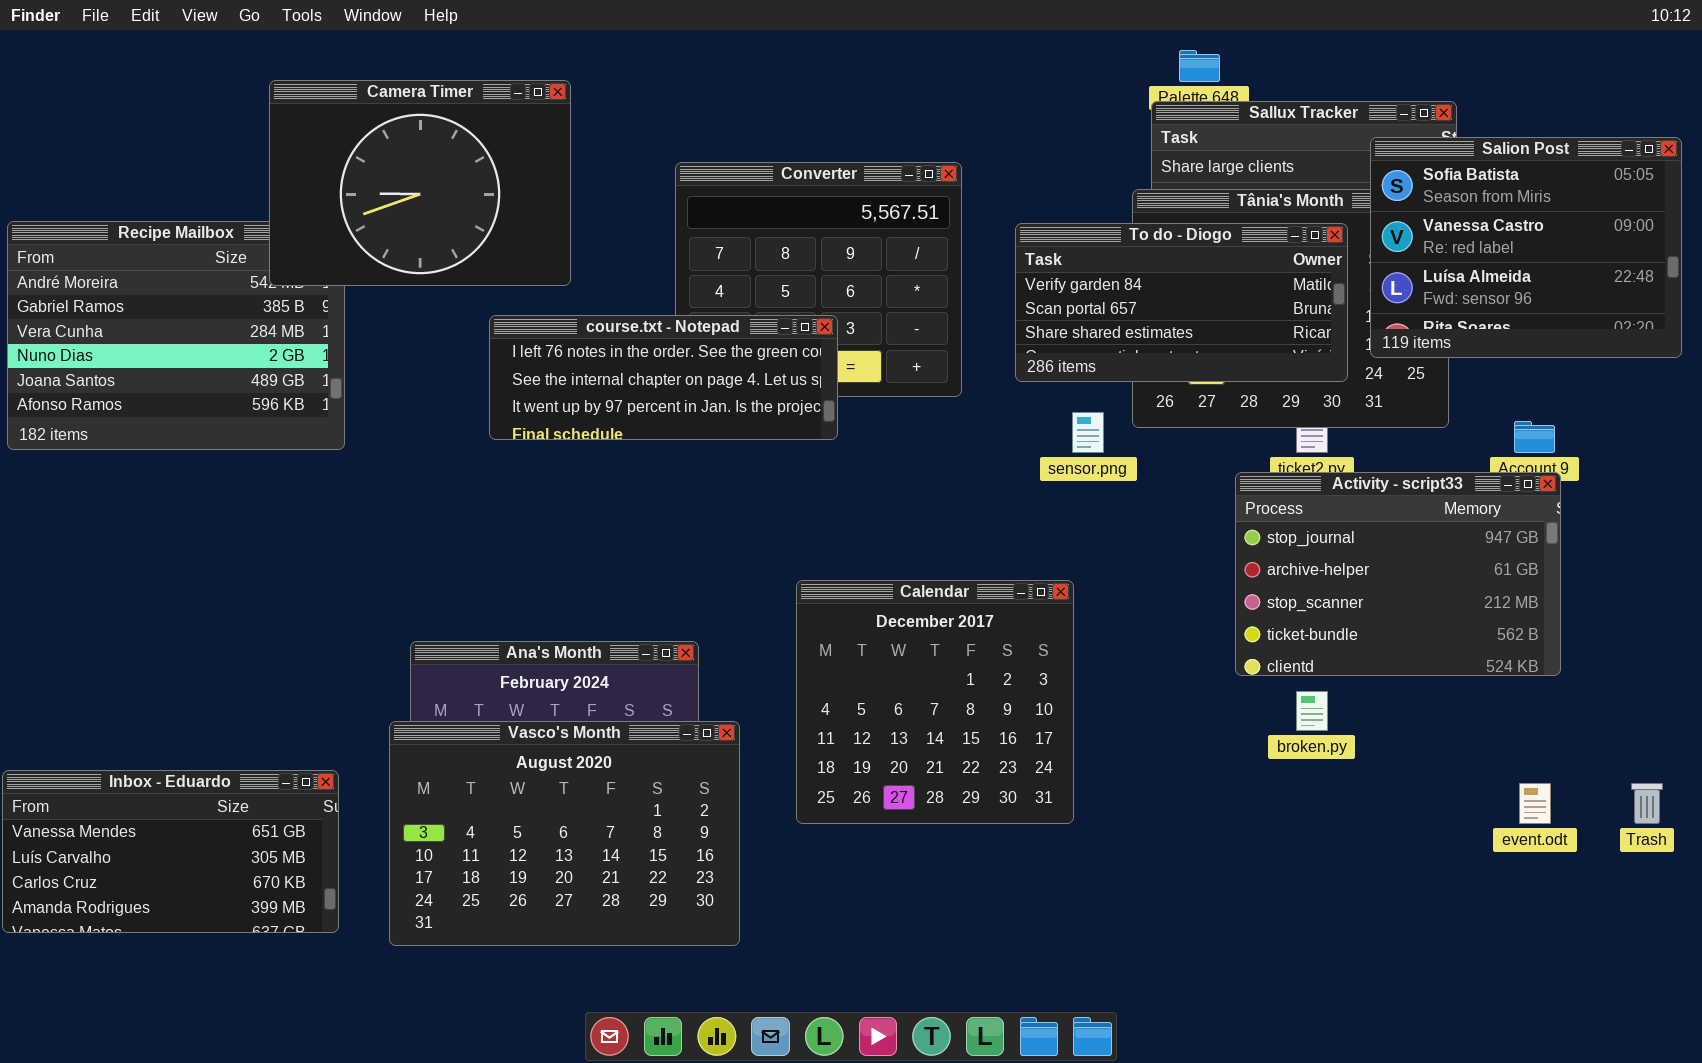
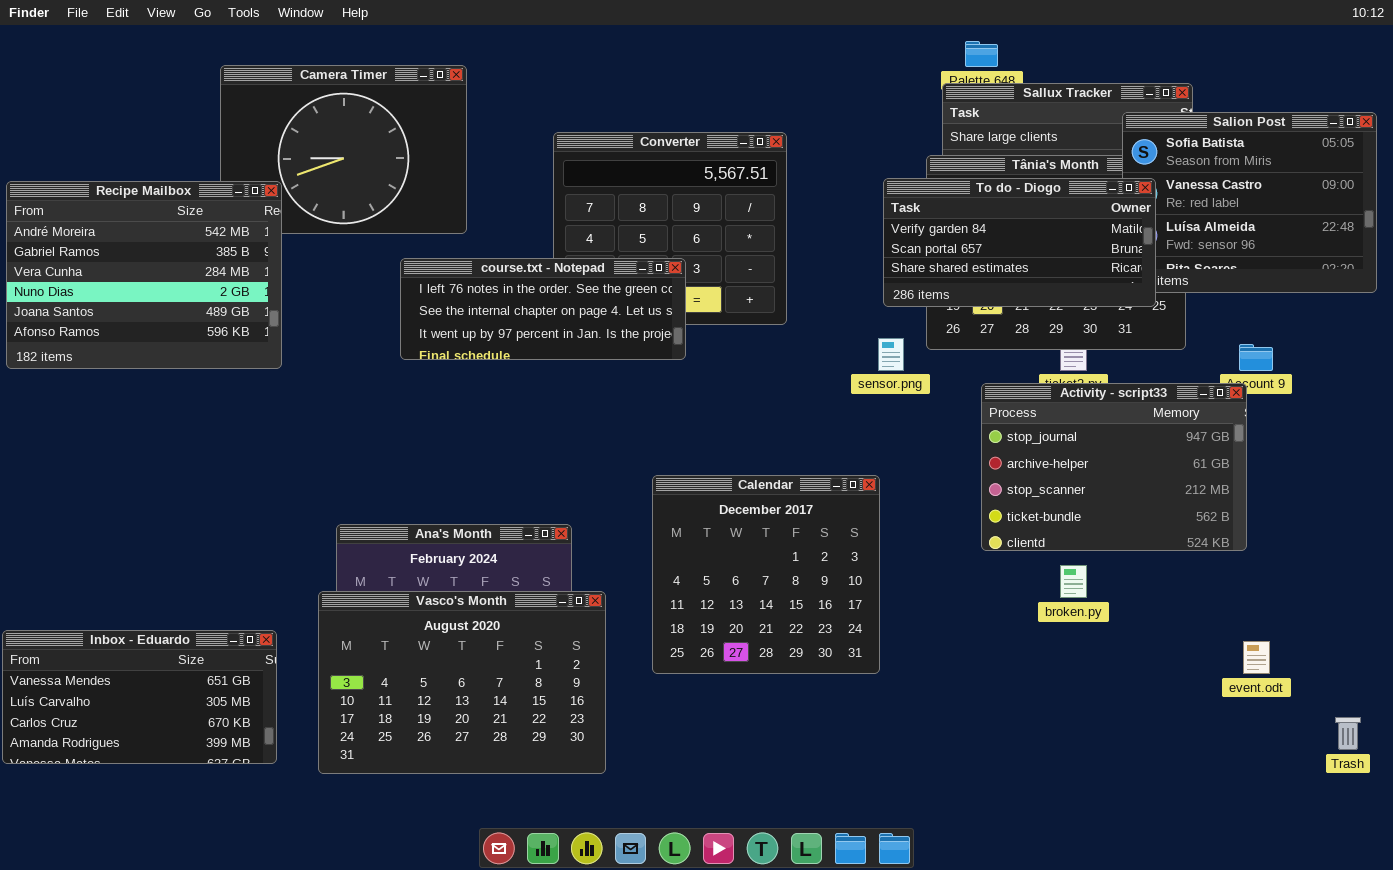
Recipe Mailbox: [7,221,345,450] -> [6,181,282,369], raised
To do - Diogo: [1015,223,1348,382] -> [883,178,1156,307], moved
Activity - script33: [1235,472,1561,676] -> [981,383,1247,551], moved
Trash: [1631,783,1663,824] -> [1335,717,1361,750], moved

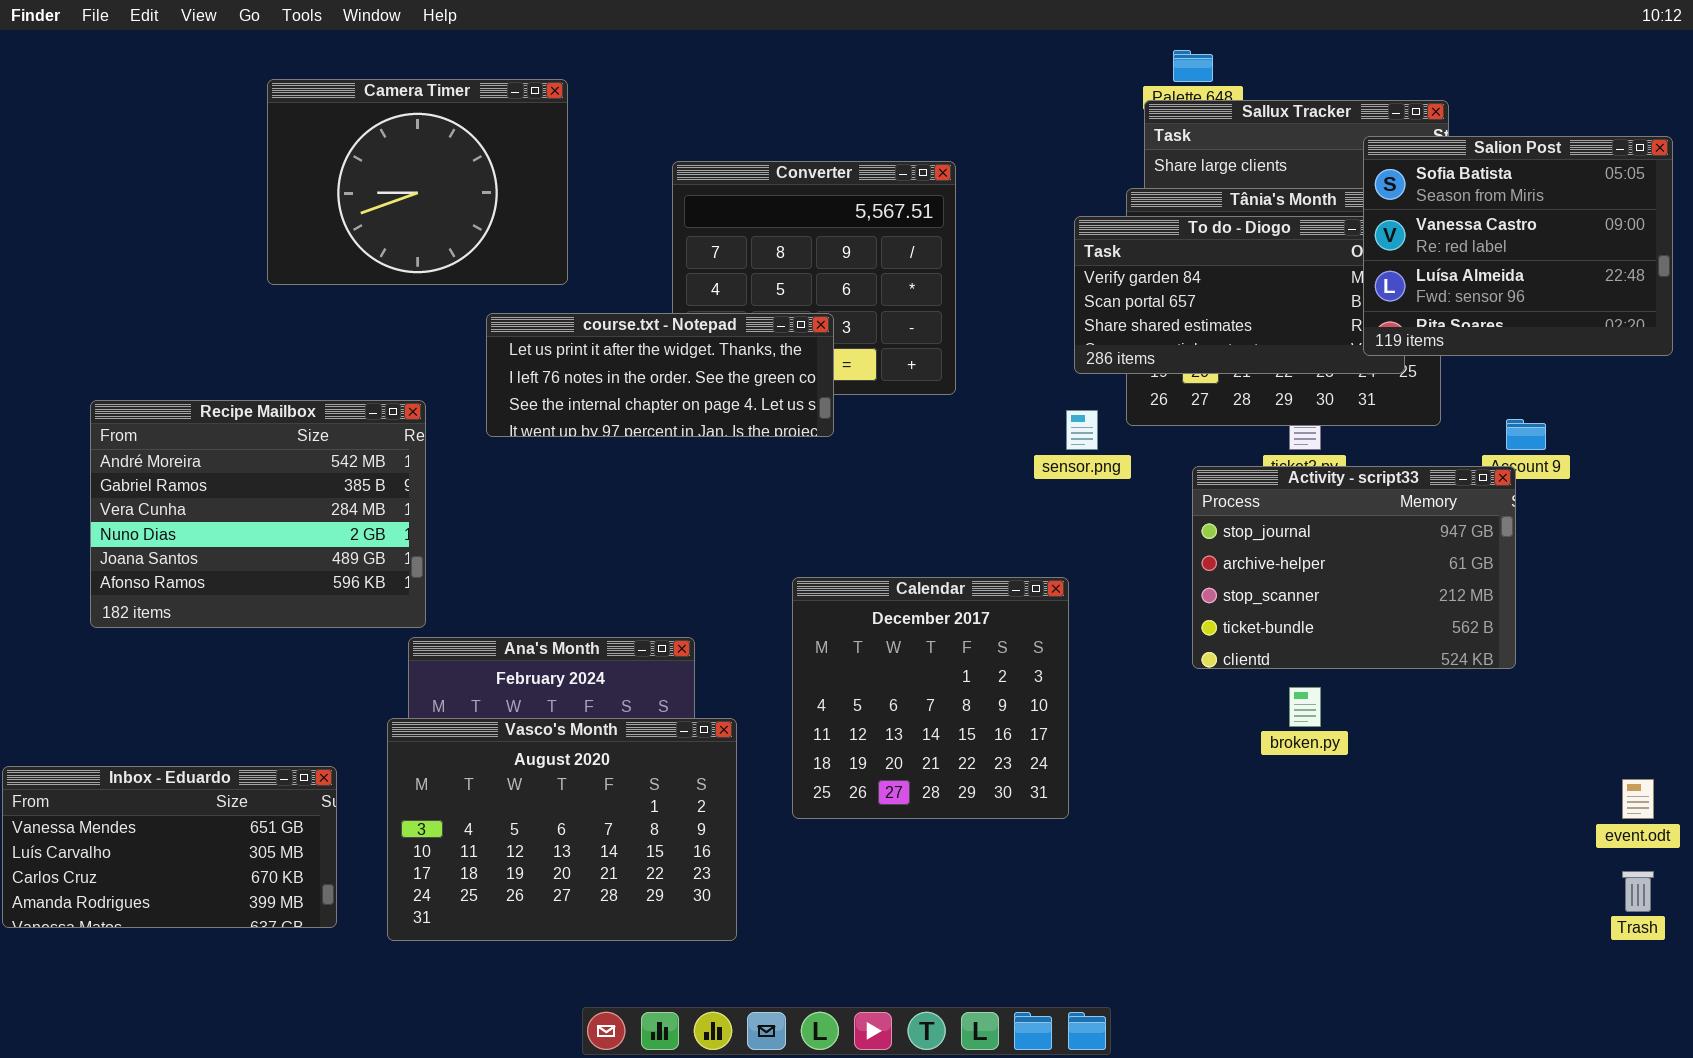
Salion Post: [1122,112,1377,293] -> [1363,136,1673,356], raised
Recipe Mailbox: [6,181,282,369] -> [90,400,426,628], moved
course.txt - Notepad: [400,258,686,360] -> [486,313,834,437], scrolled up 1 row
event.odt: [1243,641,1270,674] -> [1622,779,1654,819], moved

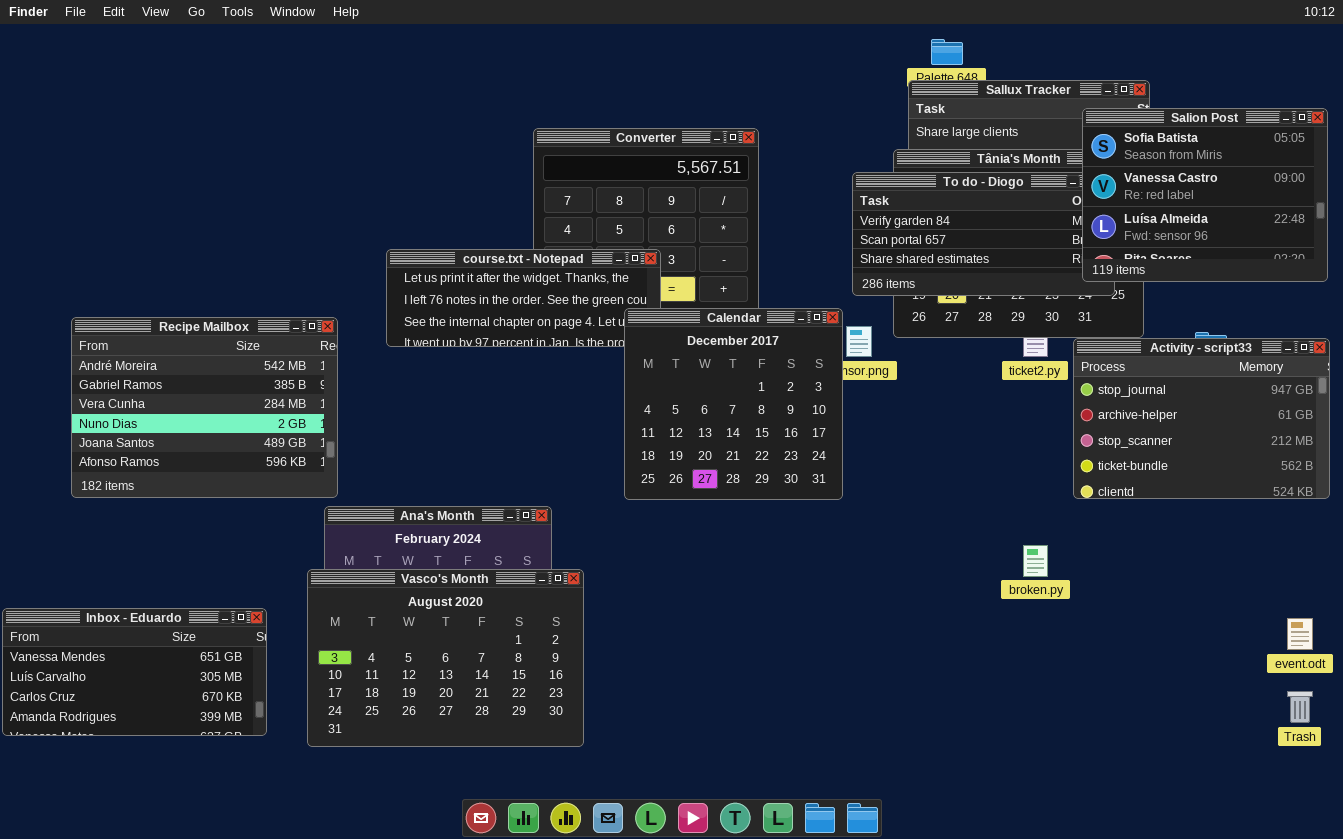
Camera Timer: [267,79,568,285] -> none, closed
Activity - script33: [1192,466,1516,669] -> [1073,338,1330,499], moved
Calendar: [792,577,1069,819] -> [624,308,843,500], moved

